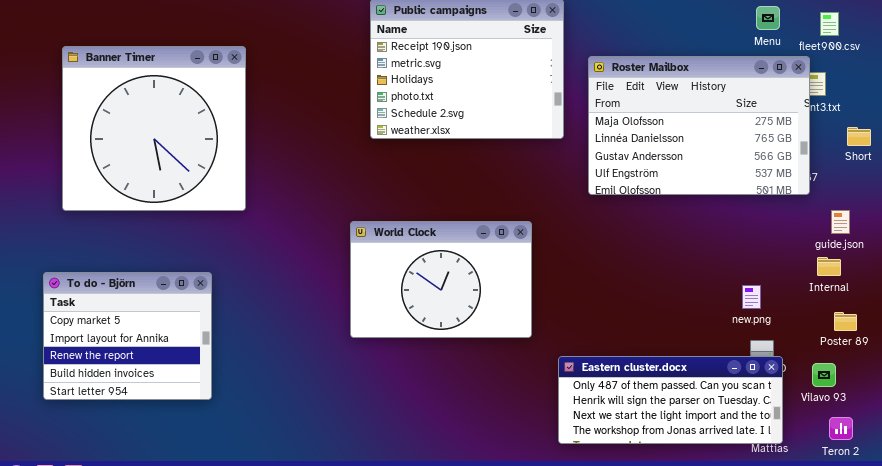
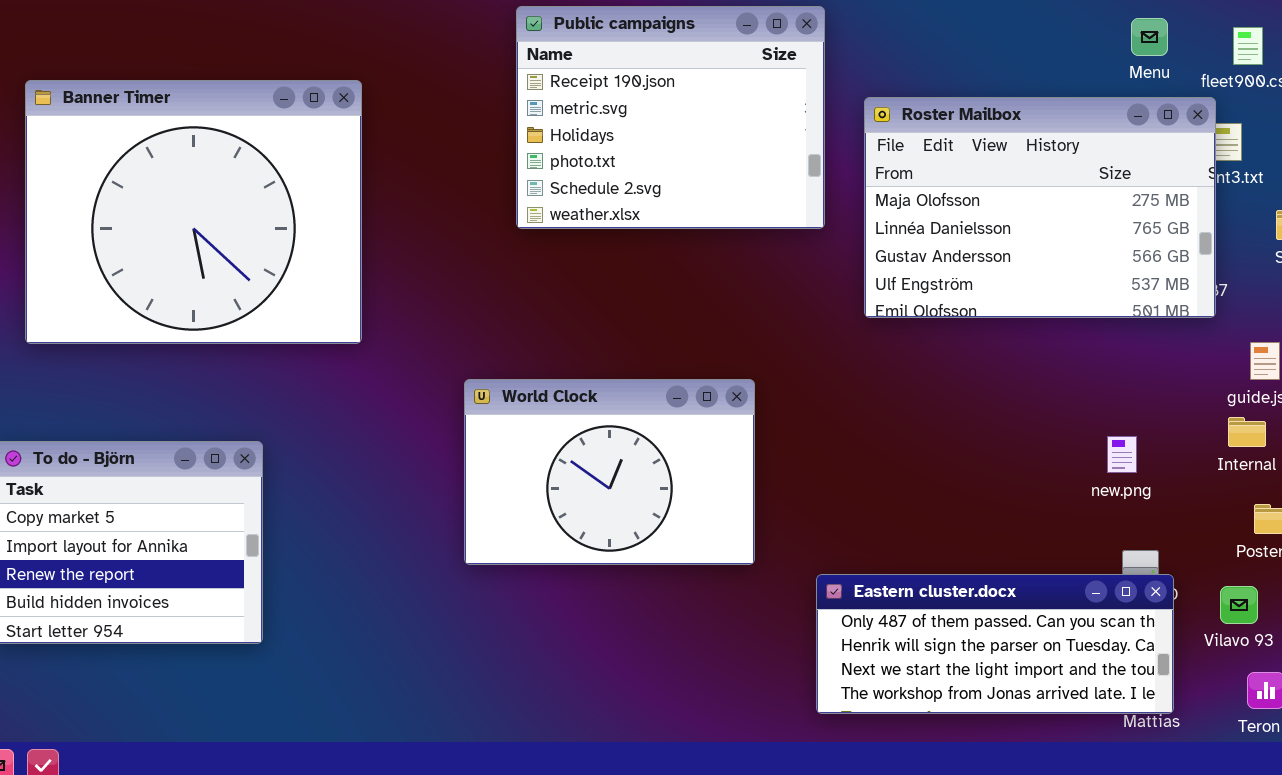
Banner Timer: [62,46,246,211] -> [25,80,362,344], resized
World Clock: [350,221,532,338] -> [464,379,755,565], moved
new.png: [742,285,761,309] -> [1107,436,1137,473], moved

